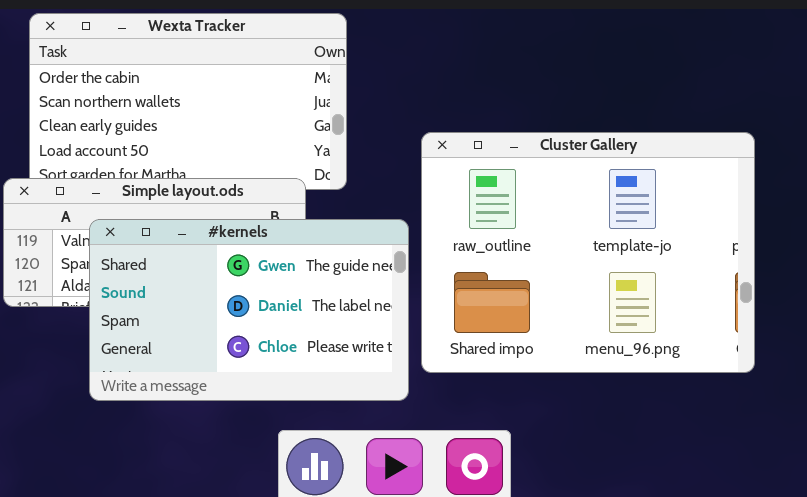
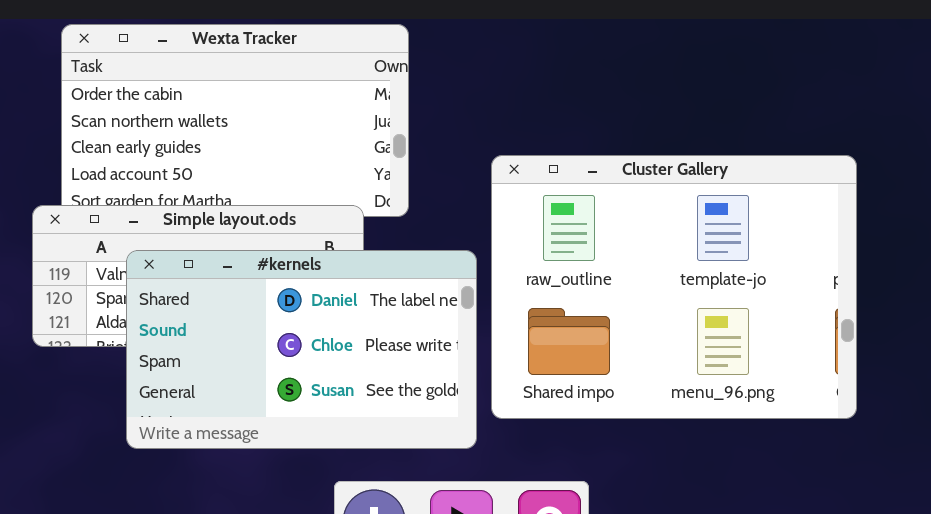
#kernels: [89,219,409,401] -> [126,250,477,449], scrolled down 1 row

